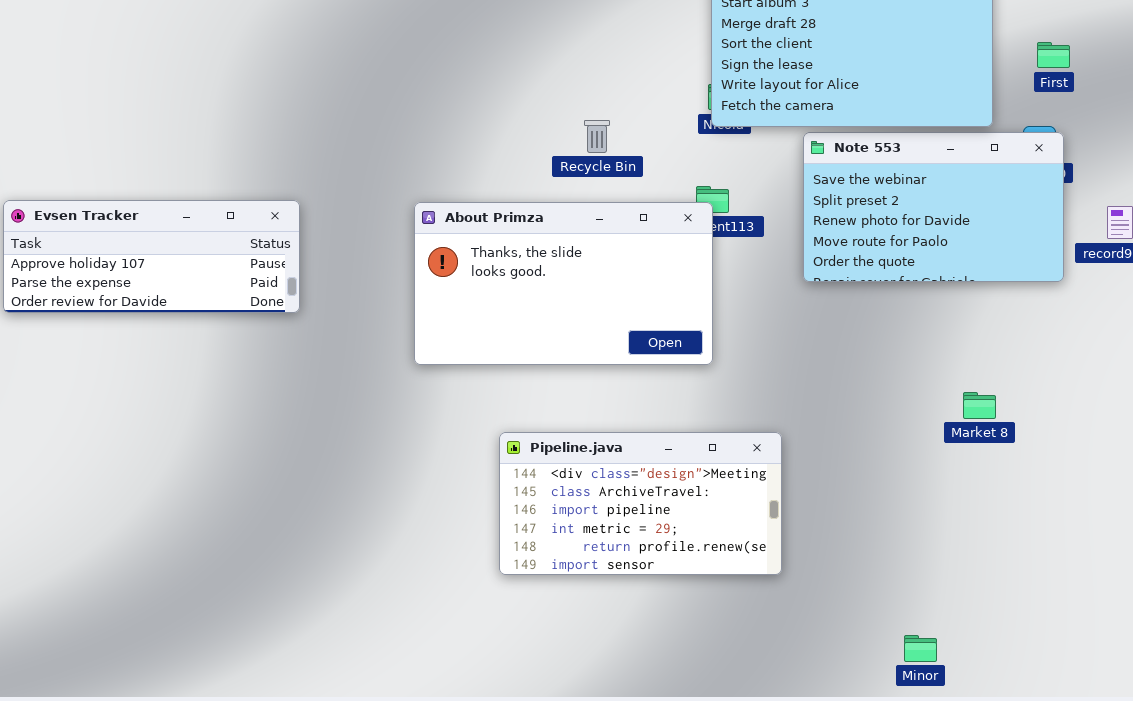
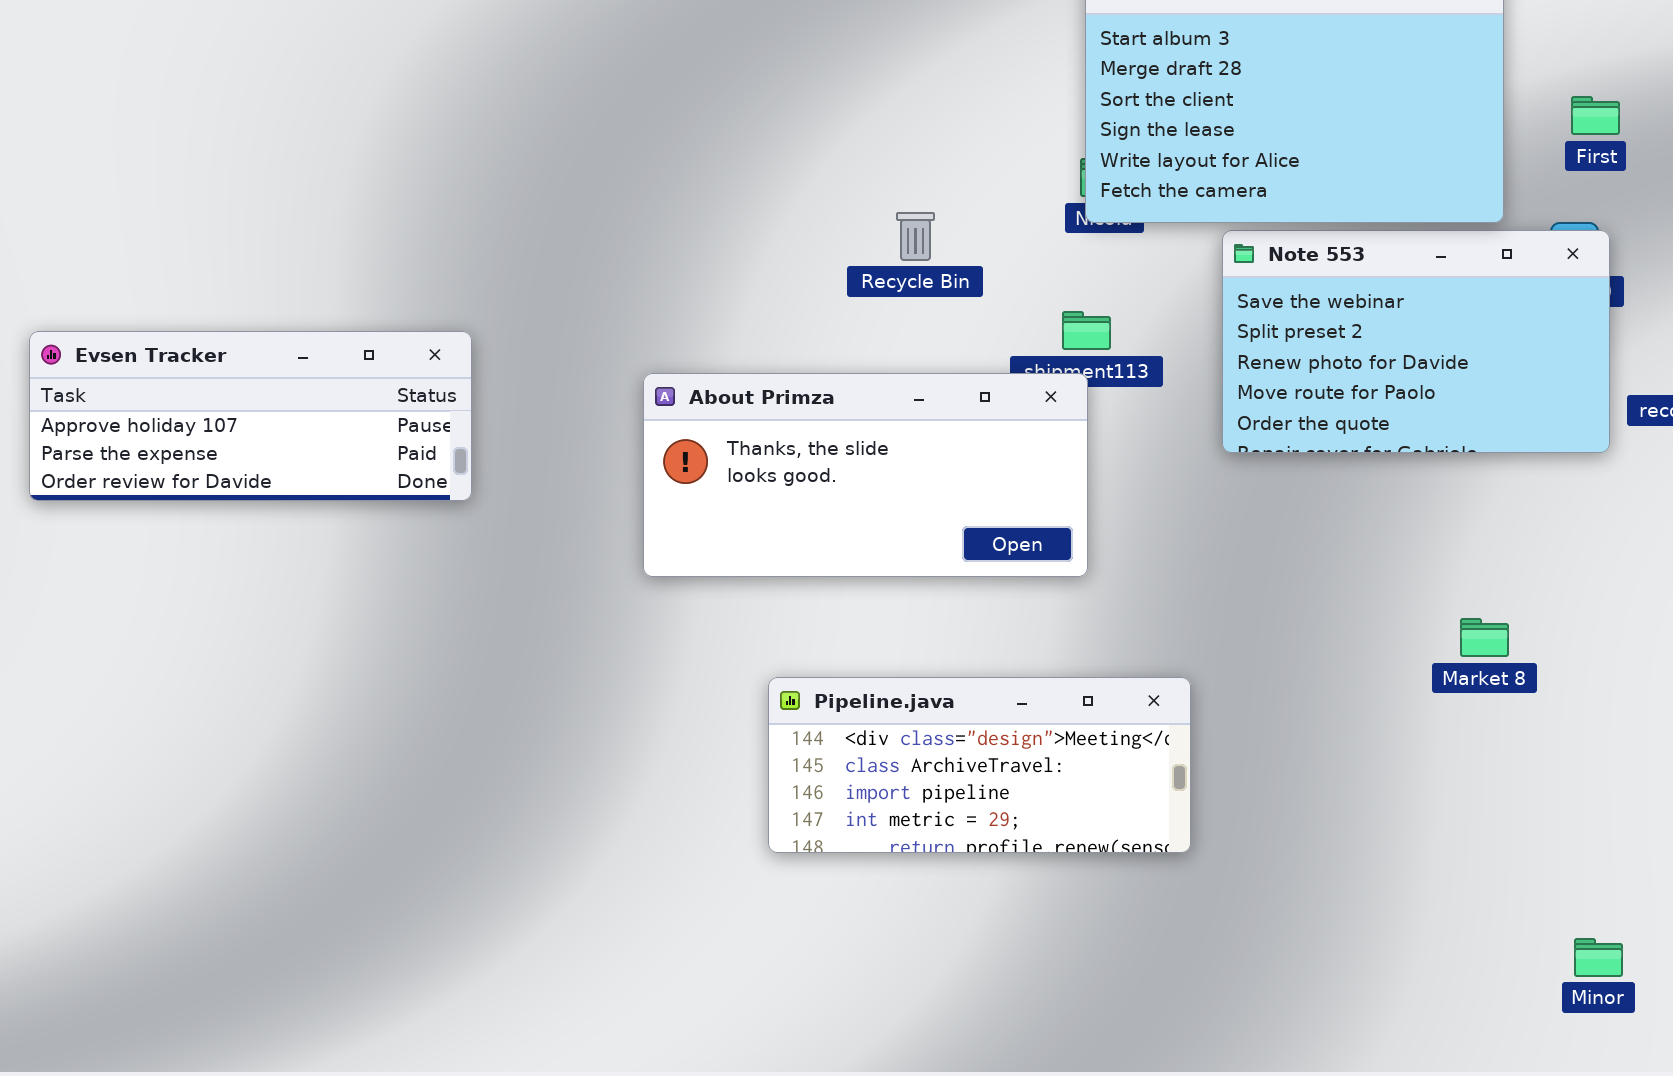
About Primza: [414,202,713,365] -> [643,373,1088,577], resized
Pipeline.java: [499,432,782,575] -> [768,677,1191,853], resized
Minor: [904,635,937,662] -> [1574,938,1623,977], moved

